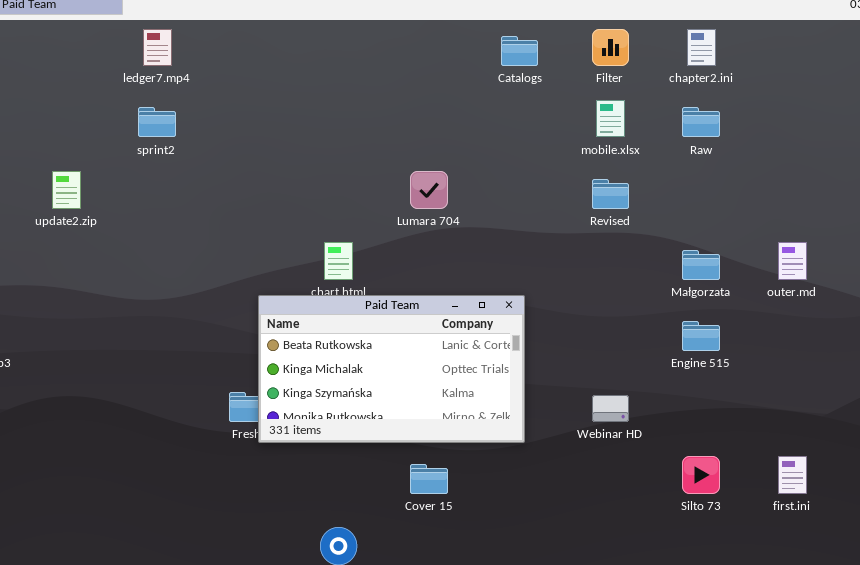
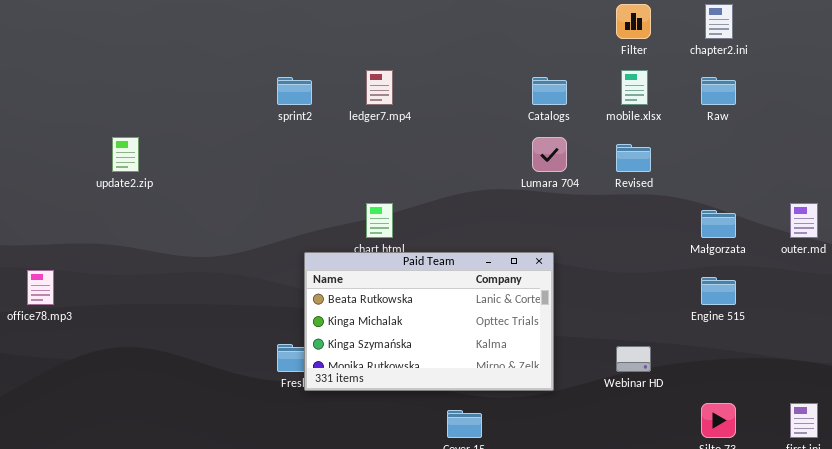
ledger7.mp4: [143,29,172,66] -> [366,70,393,105], moved
Catalogs: [501,36,538,66] -> [532,77,567,105], moved
sprint2: [138,107,176,137] -> [277,77,312,105], moved
Lumara 704: [410,171,448,209] -> [532,137,567,172], moved

